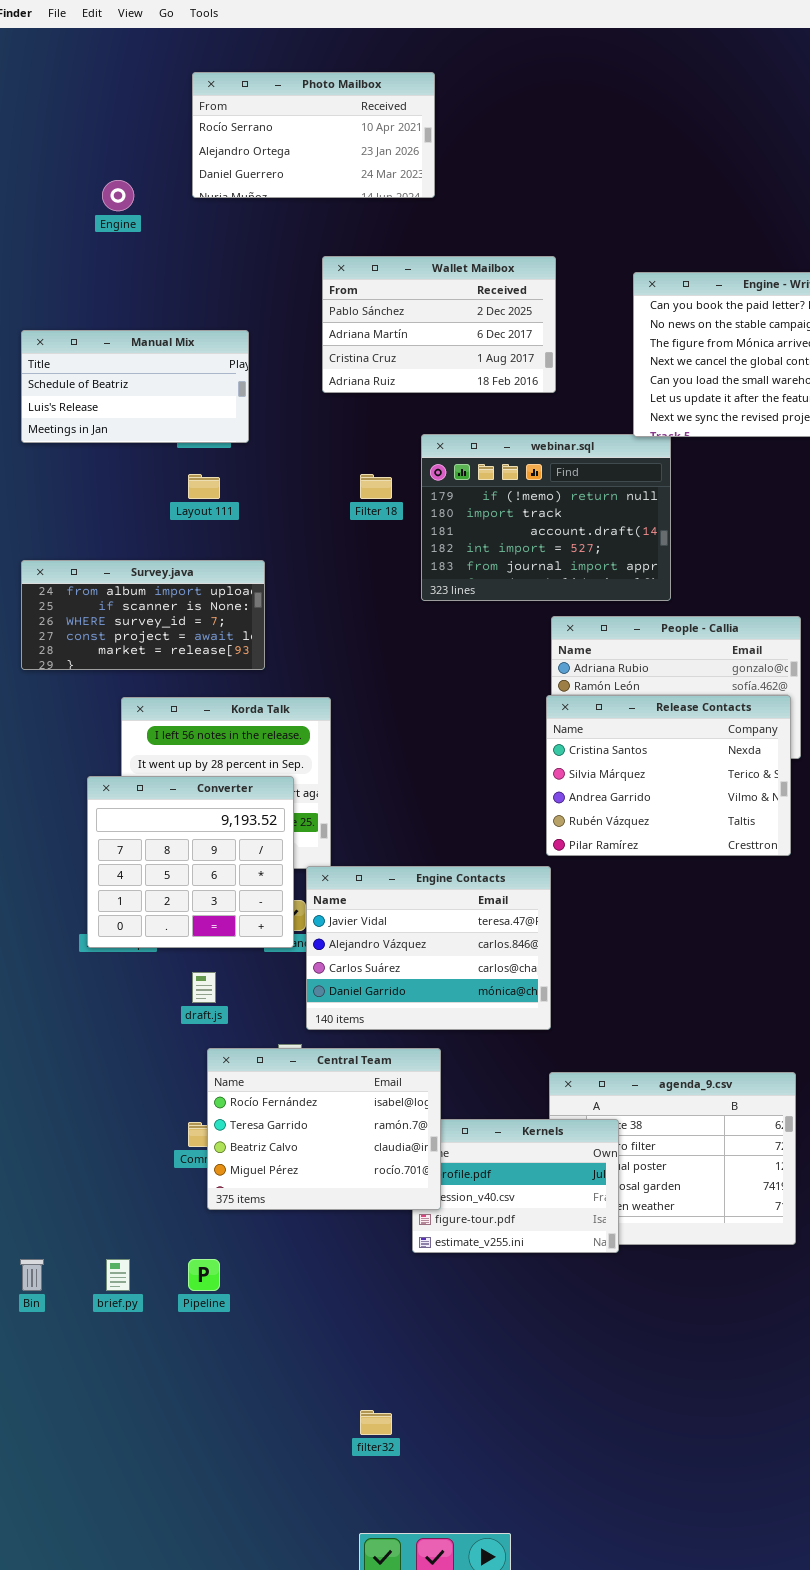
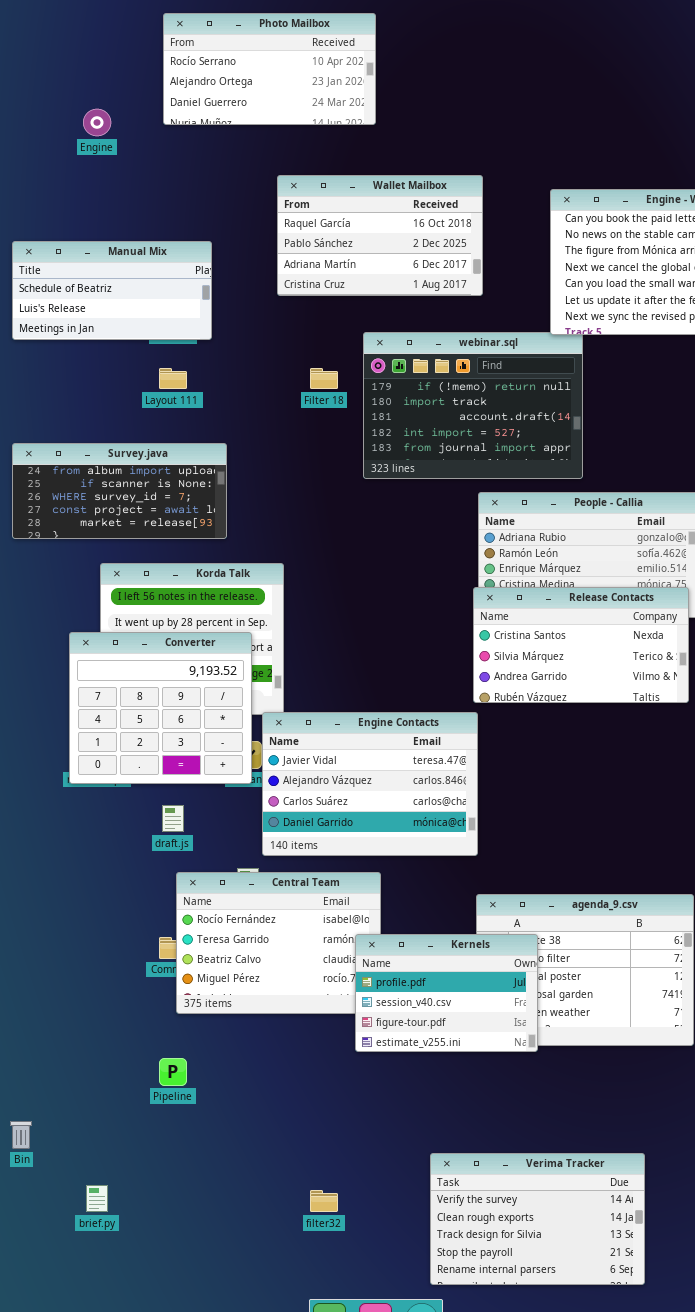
Wallet Mailbox: [322,256,556,393] -> [277,175,483,296], scrolled up 1 row
Release Contacts: [546,695,791,856] -> [473,587,689,703], resized
Kernels: [412,1119,619,1253] -> [355,934,538,1052], raised
Bin: [20,1259,44,1291] -> [10,1121,32,1149], moved
brief.py: [106,1259,130,1291] -> [86,1185,108,1212], moved
Verima Tracker: none -> [430,1153,645,1285], opened

